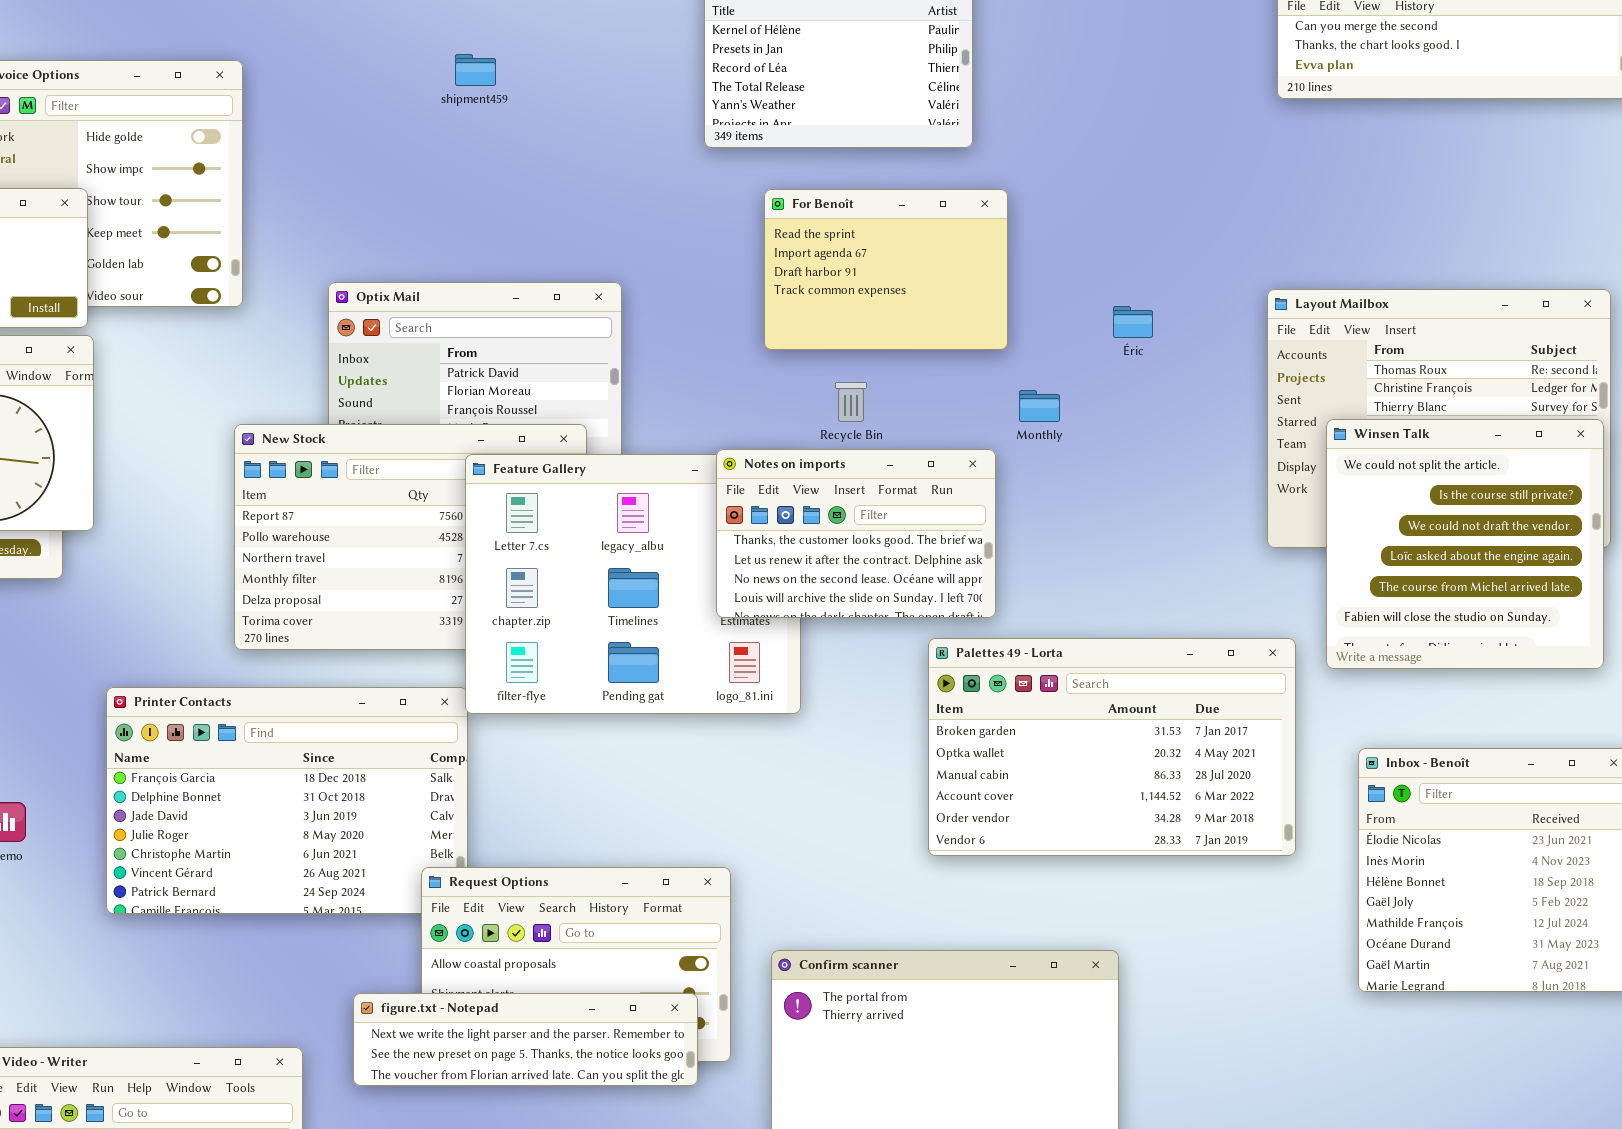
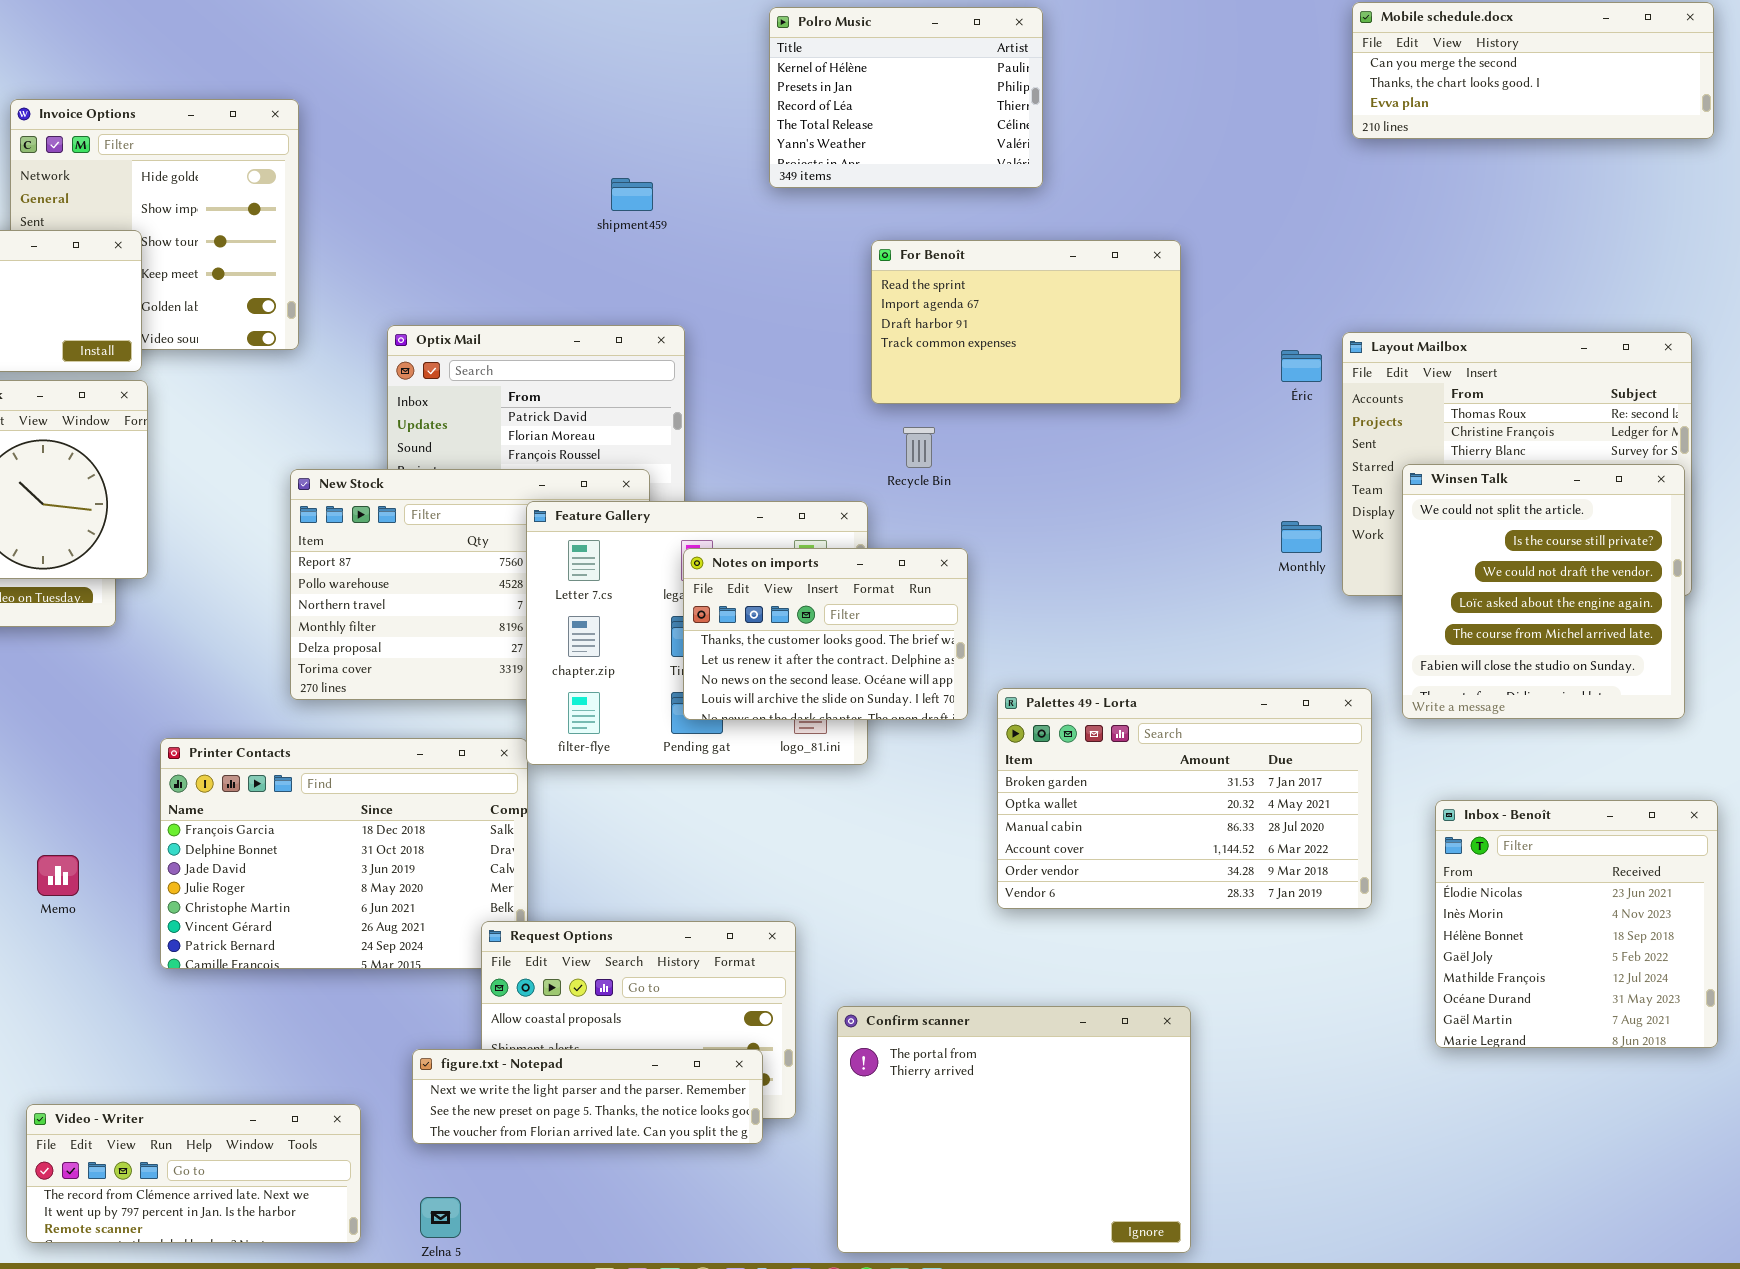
shipment459: [455,54,496,86] -> [611,178,653,211], moved
For Benoît: [764,189,1008,350] -> [871,240,1181,404], moved, resized
Éric: [1113,306,1153,338] -> [1281,350,1322,382], moved
Monthly: [1019,390,1060,422] -> [1281,521,1322,553], moved
Notes on imports: [716,449,996,618] -> [683,548,968,720], moved

